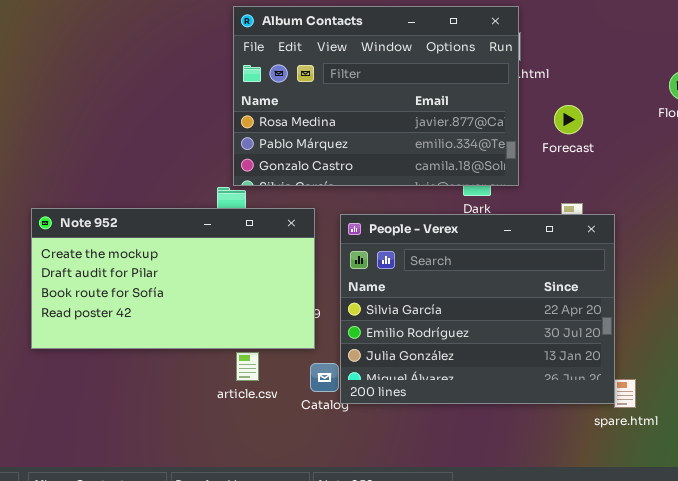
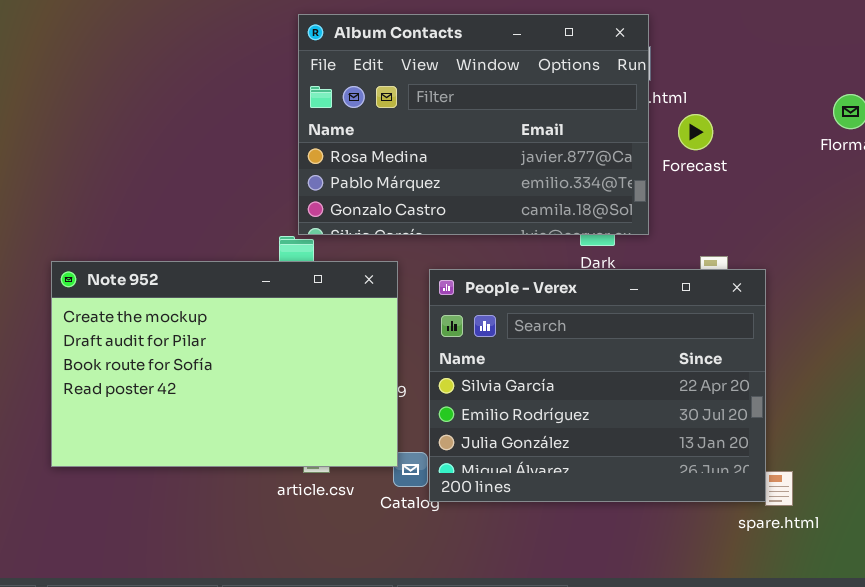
Forecast: [554,105,583,134] -> [678,114,713,150], moved
Note 952: [31,208,315,349] -> [51,261,398,467], resized

